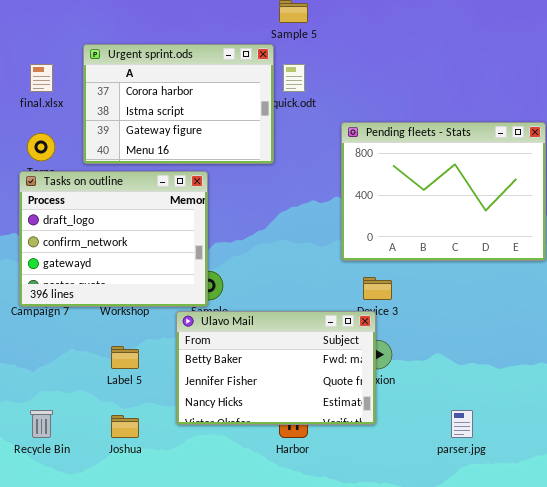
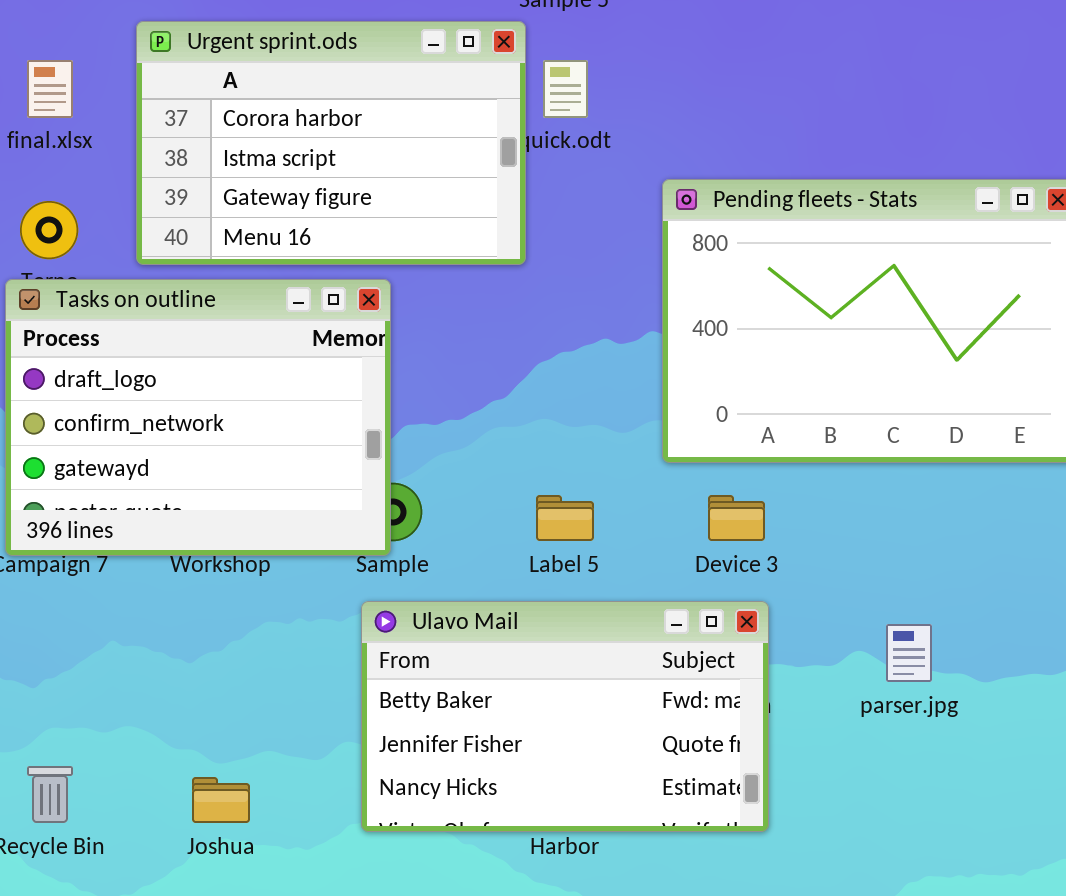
Ulavo Mail: [176,311,376,425] -> [361,601,769,832], moved
Label 5: [111,346,139,369] -> [536,495,594,541], moved
parser.jpg: [451,410,473,438] -> [886,624,932,682], moved

